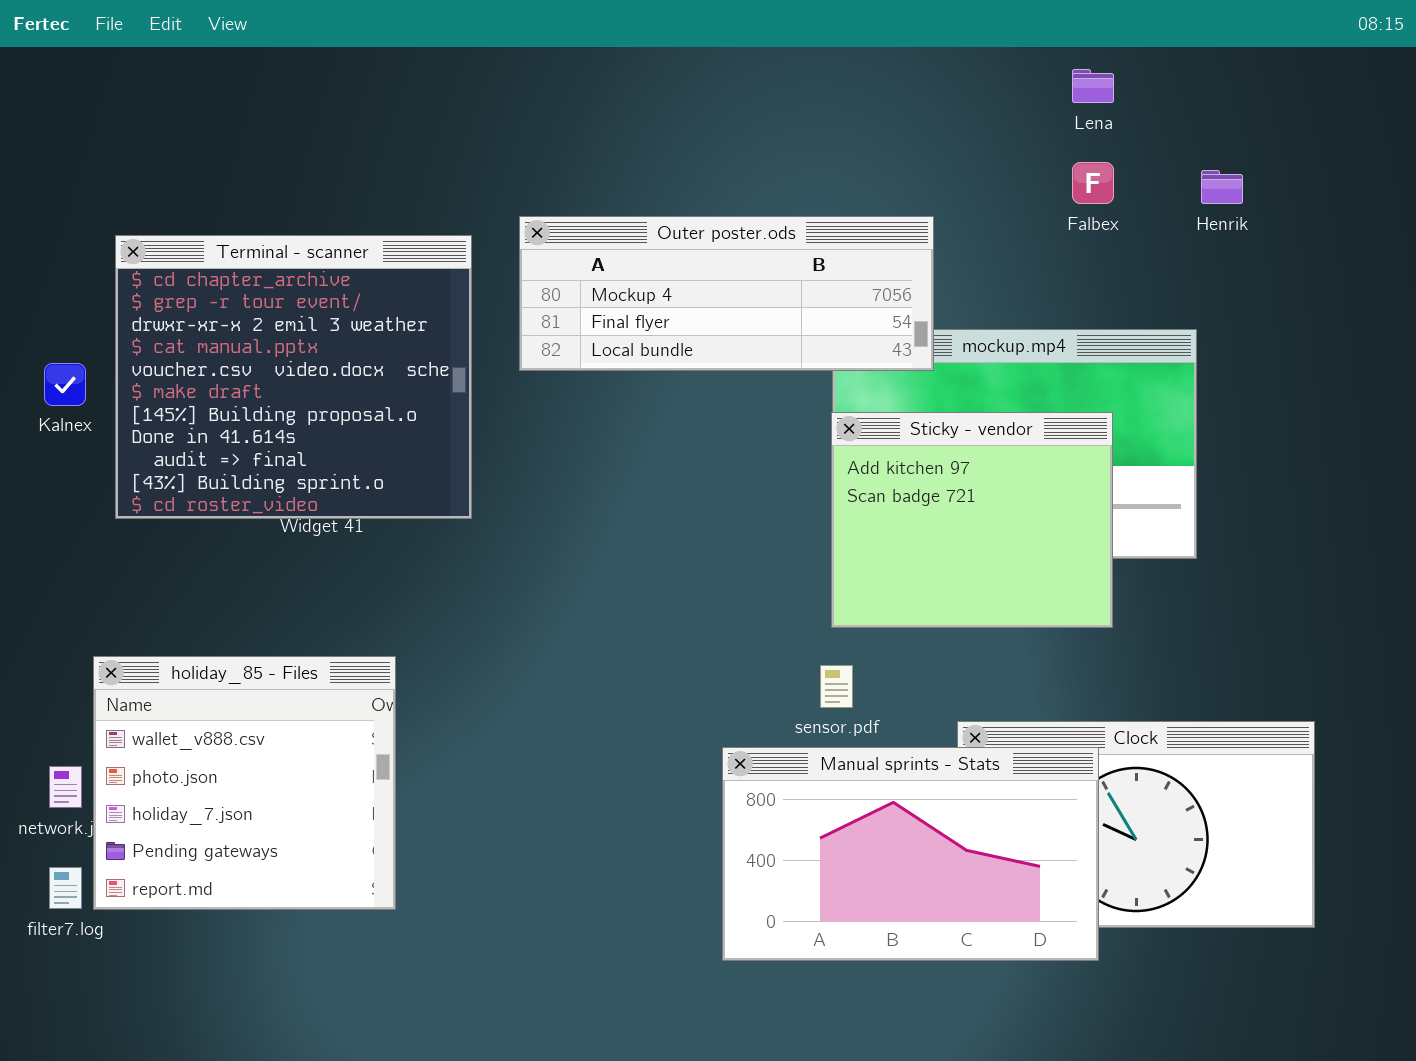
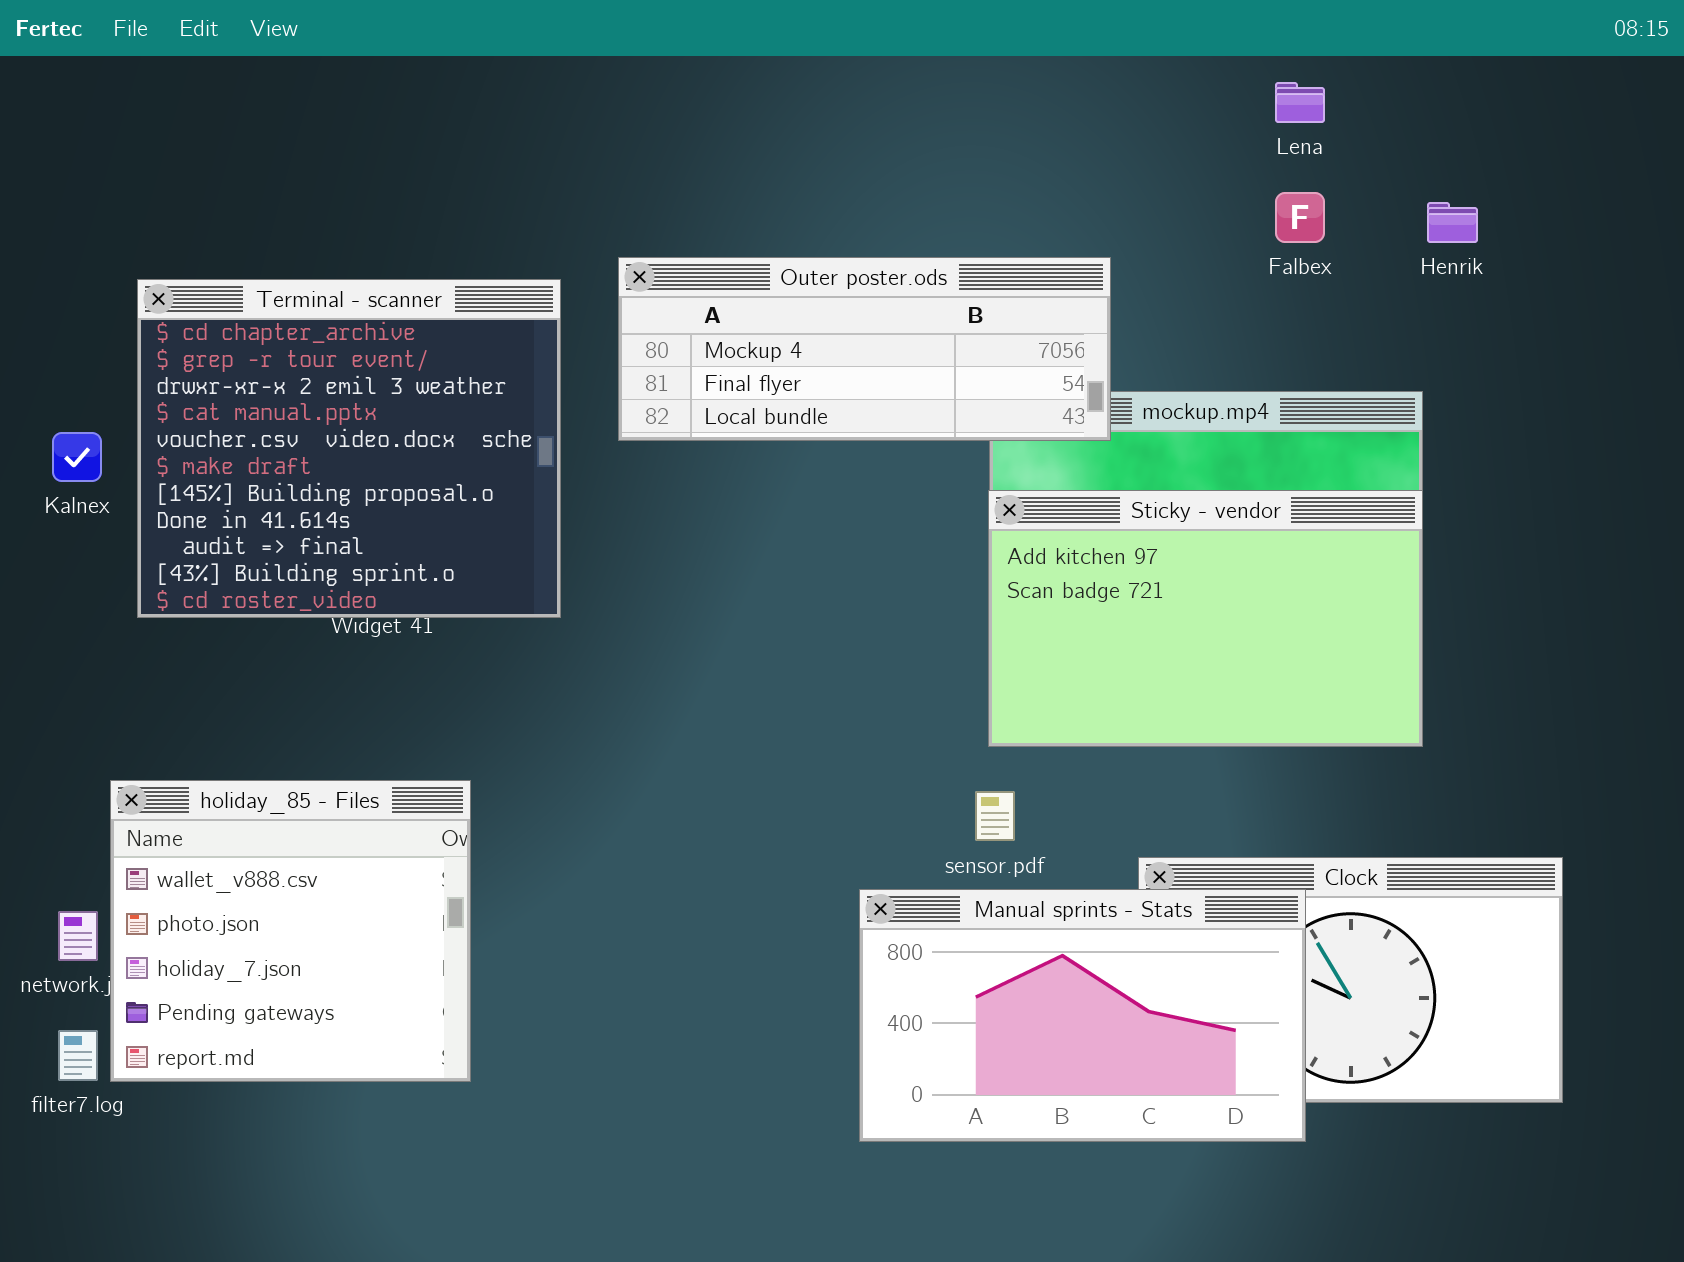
Sticky - vendor: [831,412,1113,628] -> [988,490,1423,747], resized

